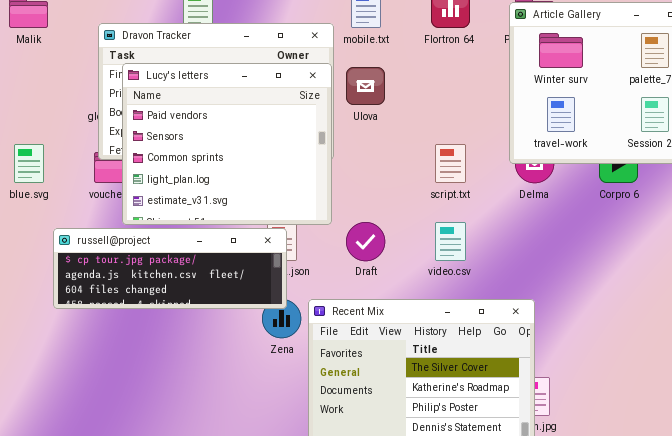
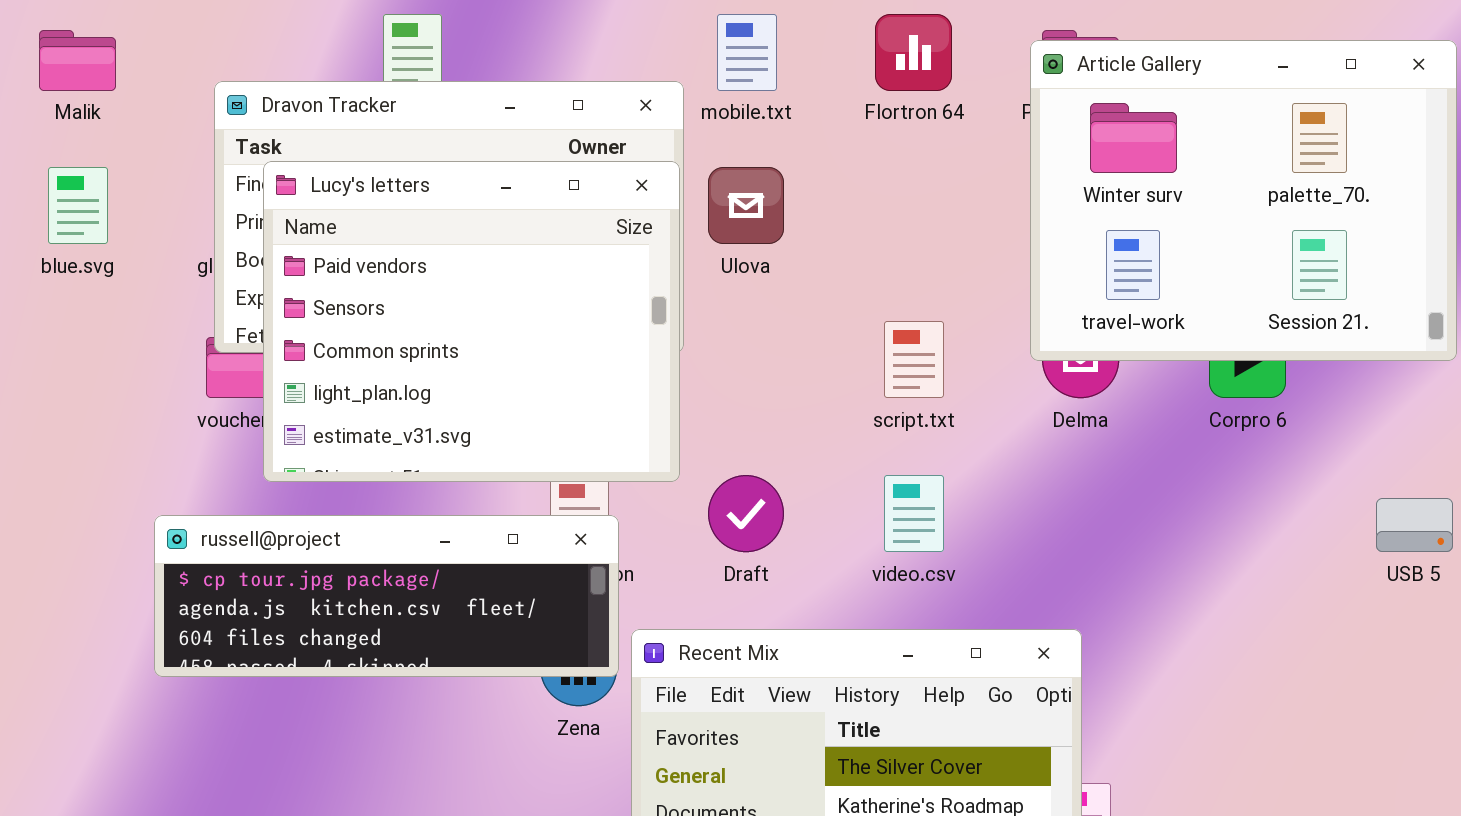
blue.svg: [14,144,44,183] -> [48,167,108,244], moved
russell@project: [53,228,287,309] -> [154,515,619,677], moved

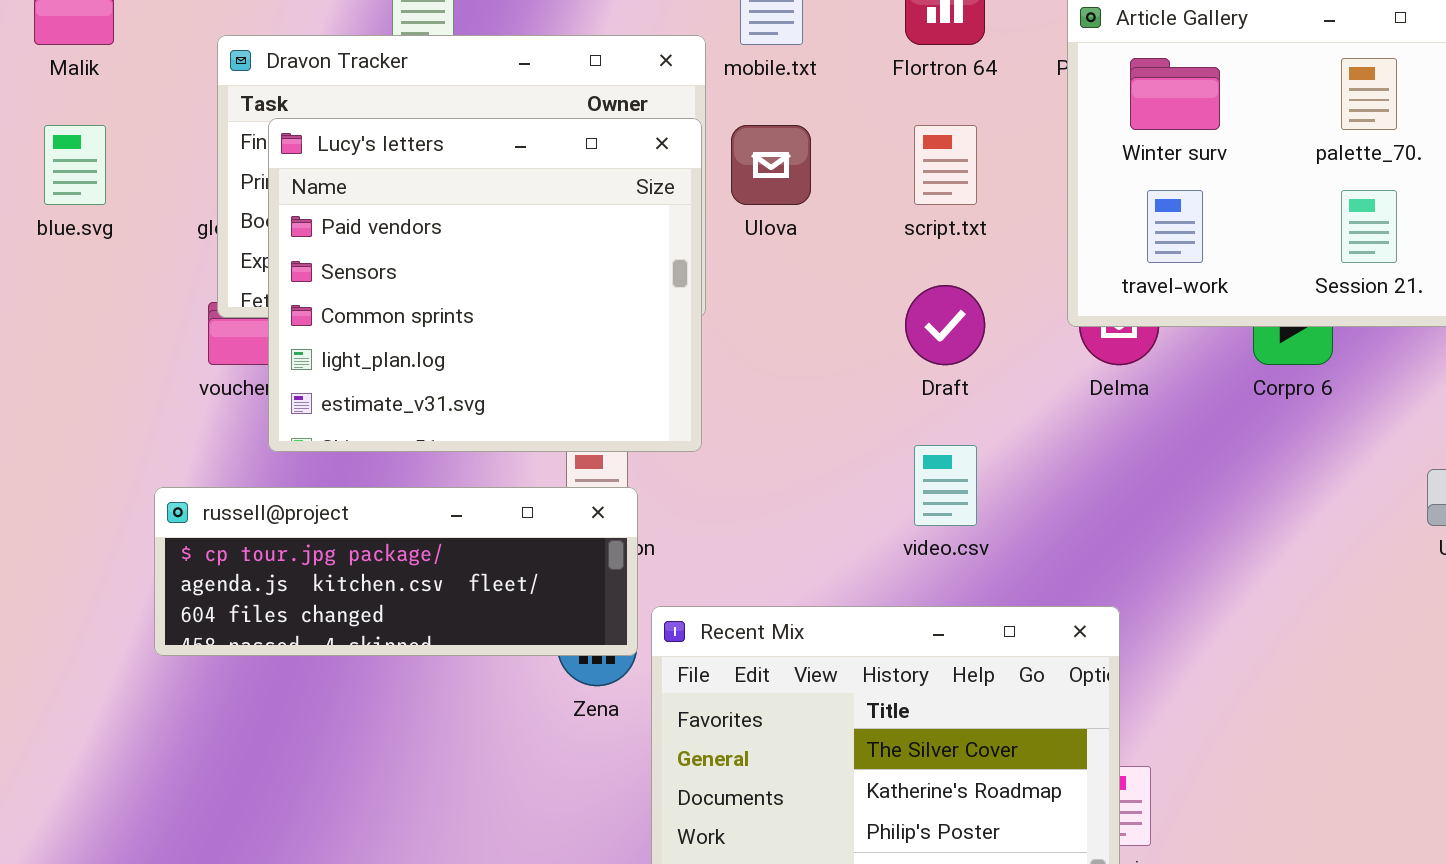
script.txt: [884,321,944,398] -> [914,125,977,205], moved
Draft: [708,475,784,552] -> [905,285,985,365], moved

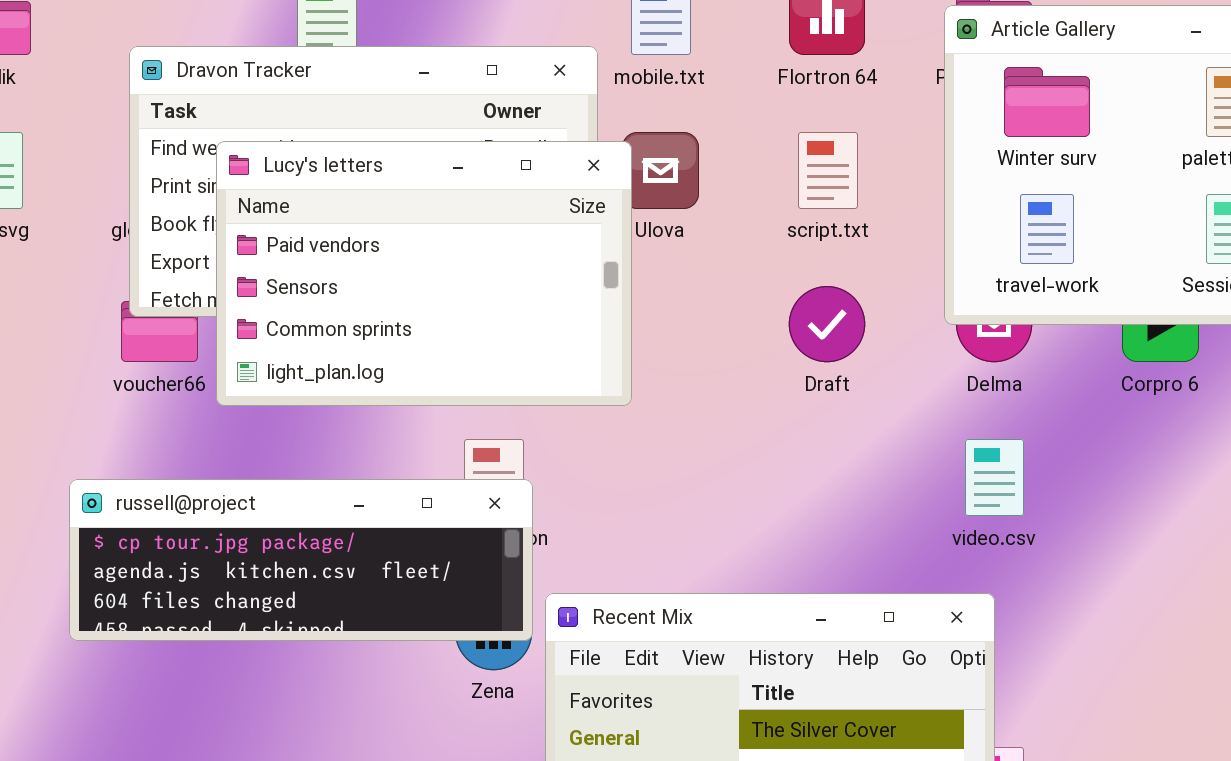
Lucy's letters: [268,118,702,452] -> [216,141,632,406], moved, resized
video.csv: [914,445,977,526] -> [965,439,1024,516], moved

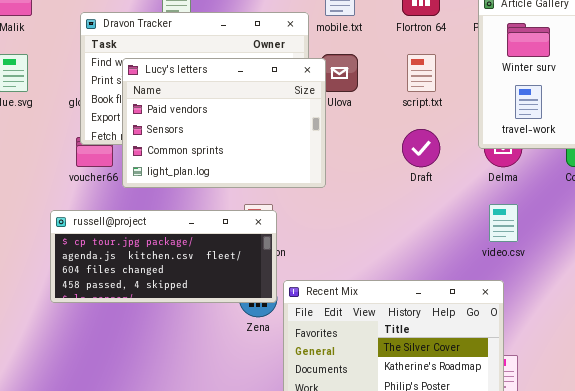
russell@project: [69,479,533,641] -> [50,210,277,303], resized

